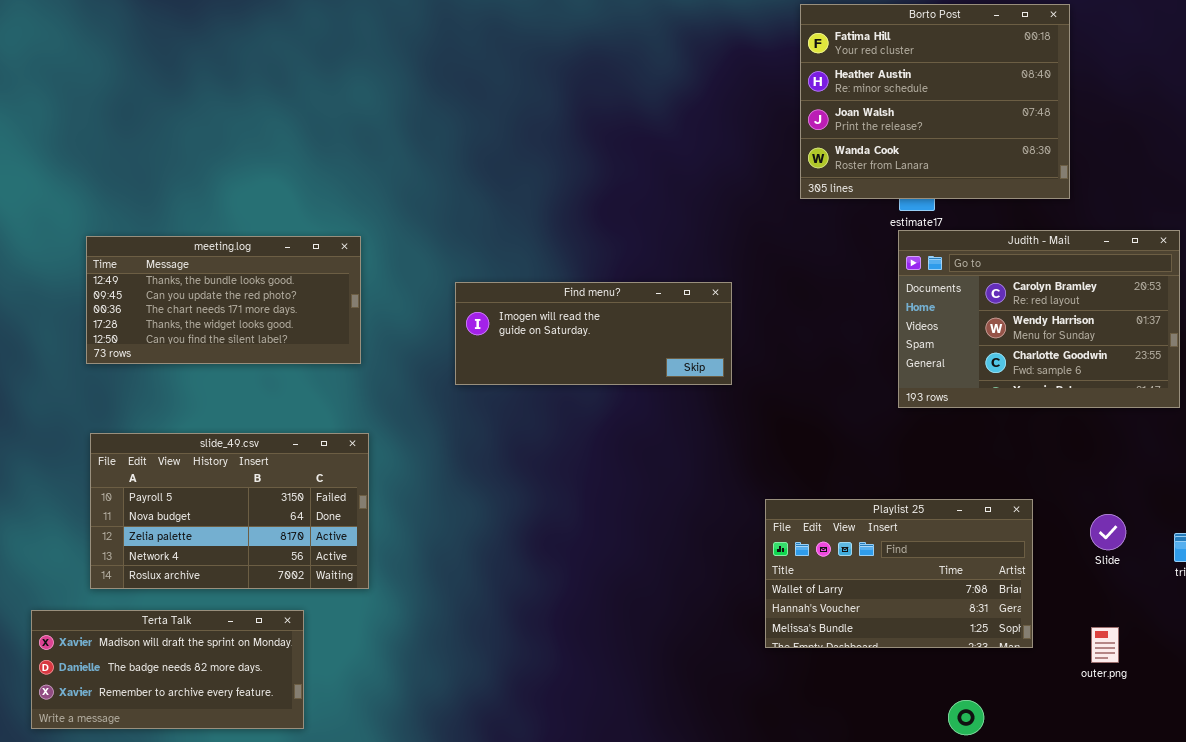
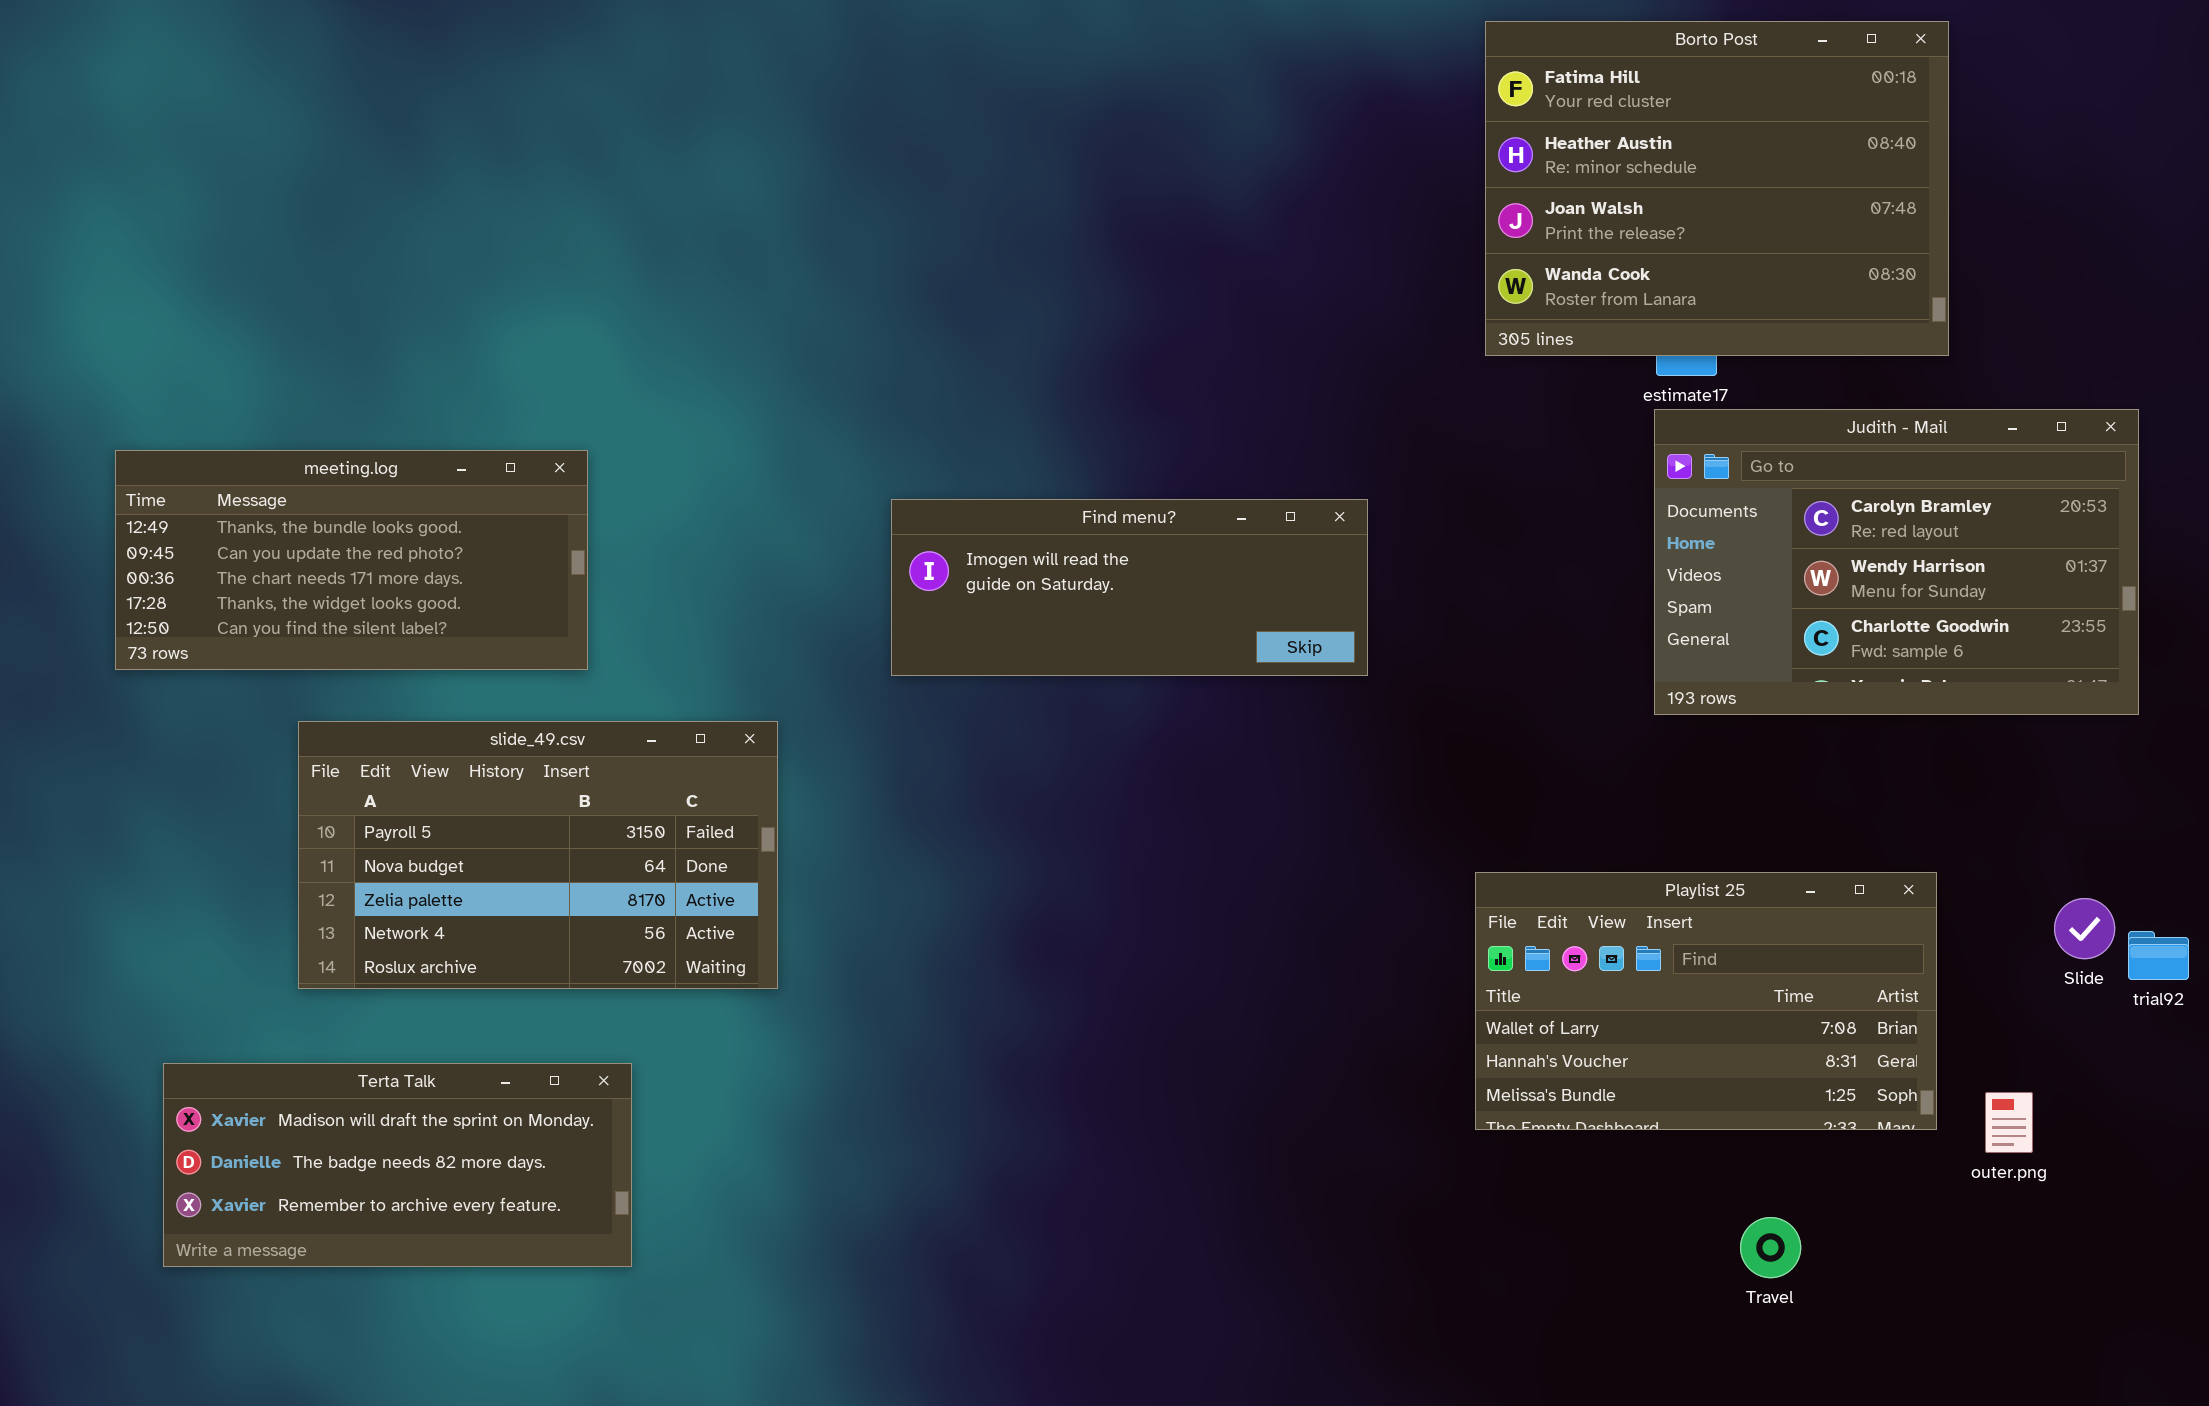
meeting.log: [86,236,361,364] -> [115,450,588,670], moved
slide_49.csv: [90,433,369,589] -> [298,721,778,989], moved
Playlist 25: [765,499,1033,648] -> [1475,872,1937,1130], moved
Slide: [1090,514,1126,550] -> [2054,898,2115,959], moved

